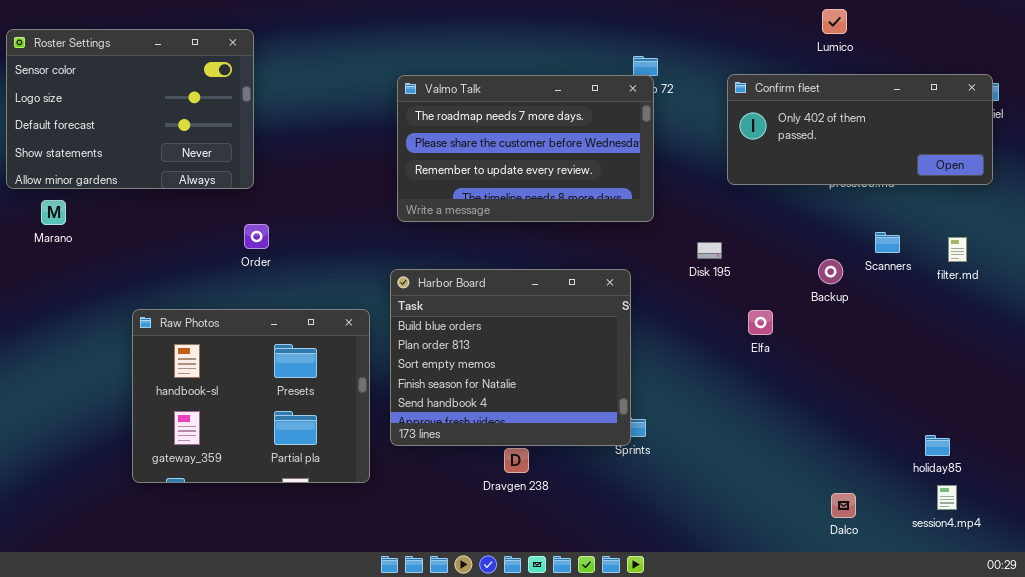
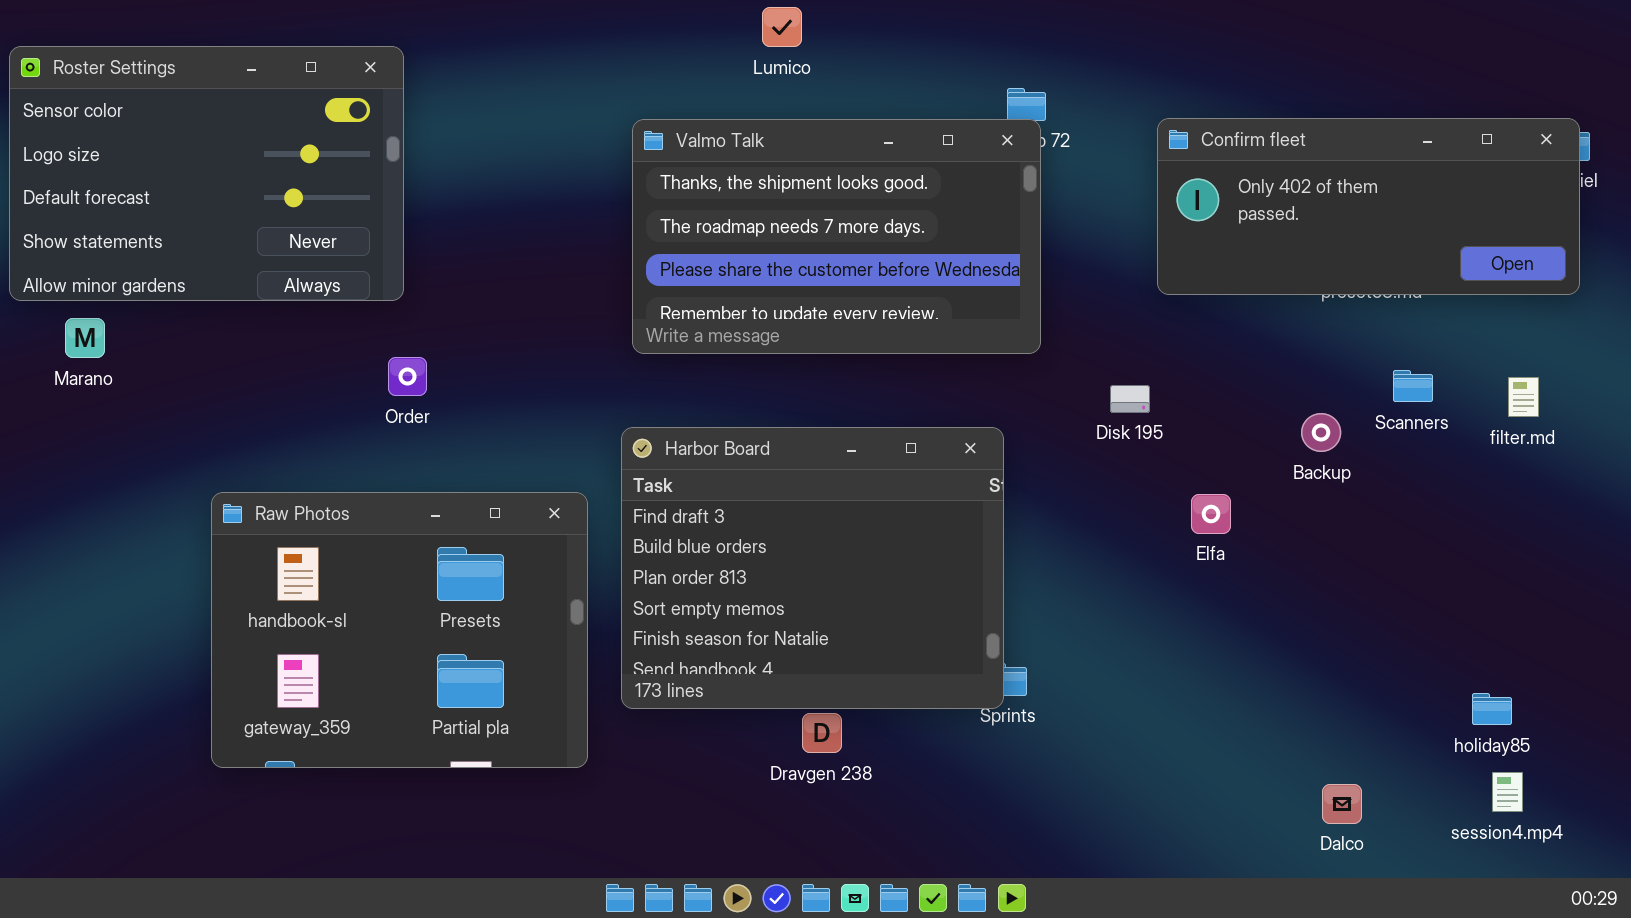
Lumico: [822,9,847,34] -> [762,7,802,47], moved
Valmo Talk: [397,75,654,222] -> [632,119,1041,354], scrolled up 1 row
Harbor Board: [390,269,631,446] -> [621,427,1004,709], scrolled up 1 row

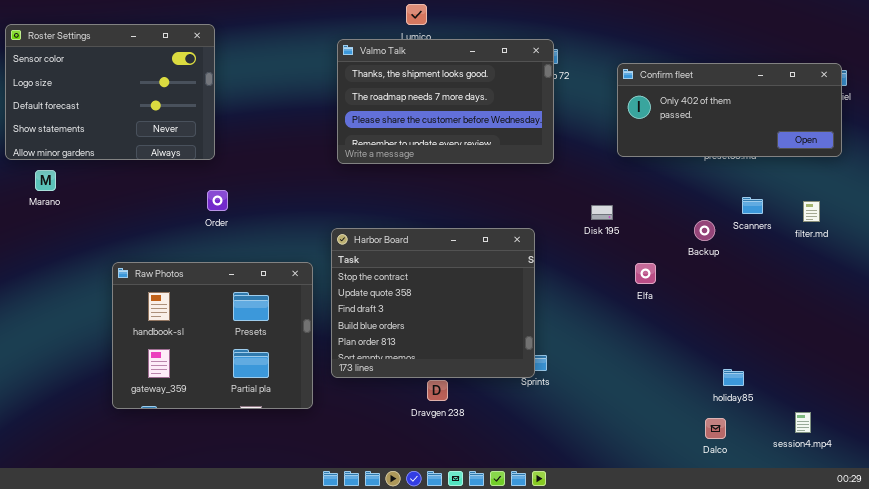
Valmo Talk: [632,119,1041,354] -> [337,39,554,164], moved
Harbor Board: [621,427,1004,709] -> [331,228,535,378], scrolled up 2 rows
holiday85: [1472,693,1512,725] -> [723,369,744,386], moved

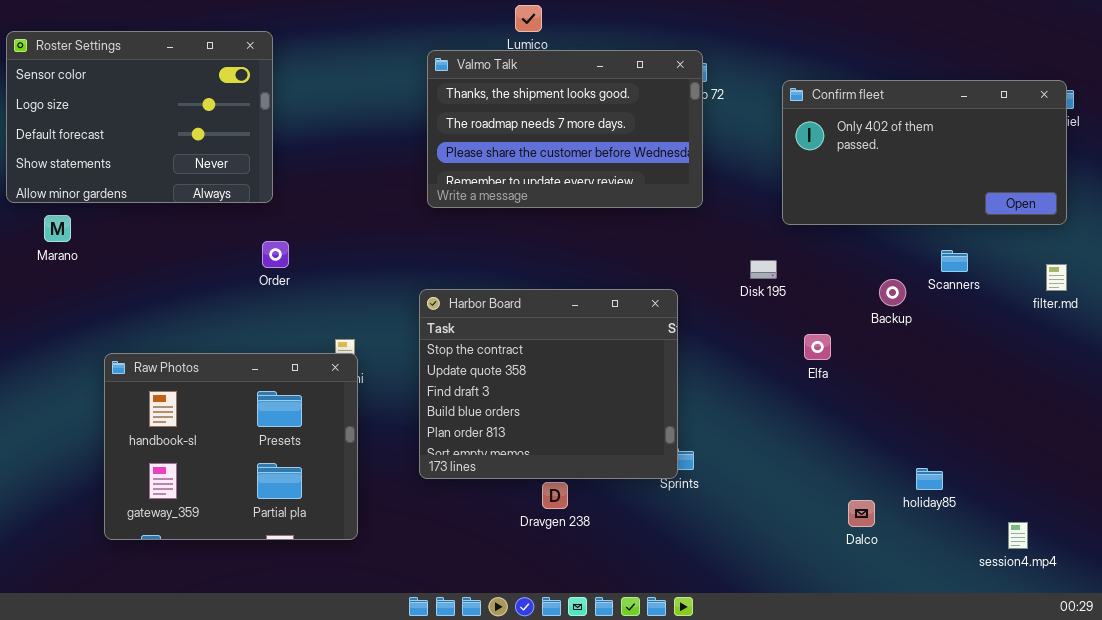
Confirm fleet: [617,63,842,157] -> [782,80,1067,225], resized
filter.md: [803,201,820,222] -> [1046,264,1067,291], moved
Raw Photos: [112,262,313,409] -> [104,353,358,540], moved
Dalco: [705,418,726,439] -> [848,500,875,527], moved

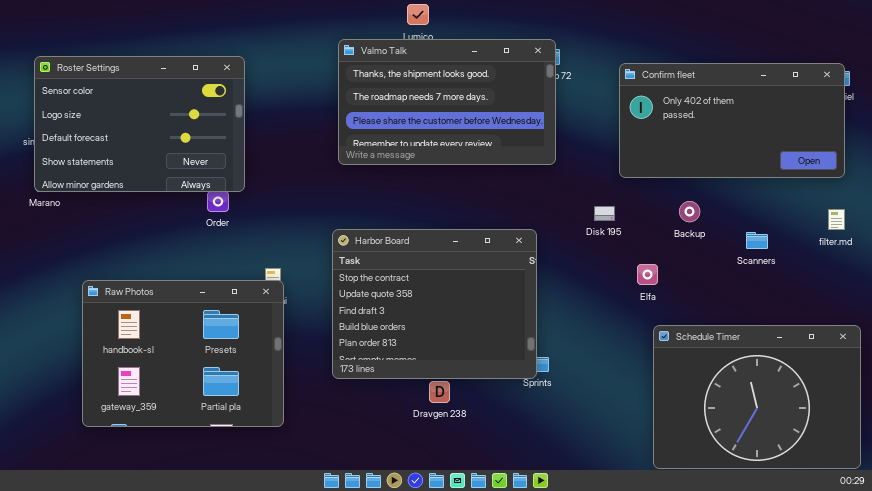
Roster Settings: [6,31,273,203] -> [34,56,245,192], moved
Scanners: [941,250,968,272] -> [746,232,768,249], moved
Backup: [879,279,906,306] -> [679,201,700,222], moved
Schedule Timer: none -> [653,325,861,469], opened

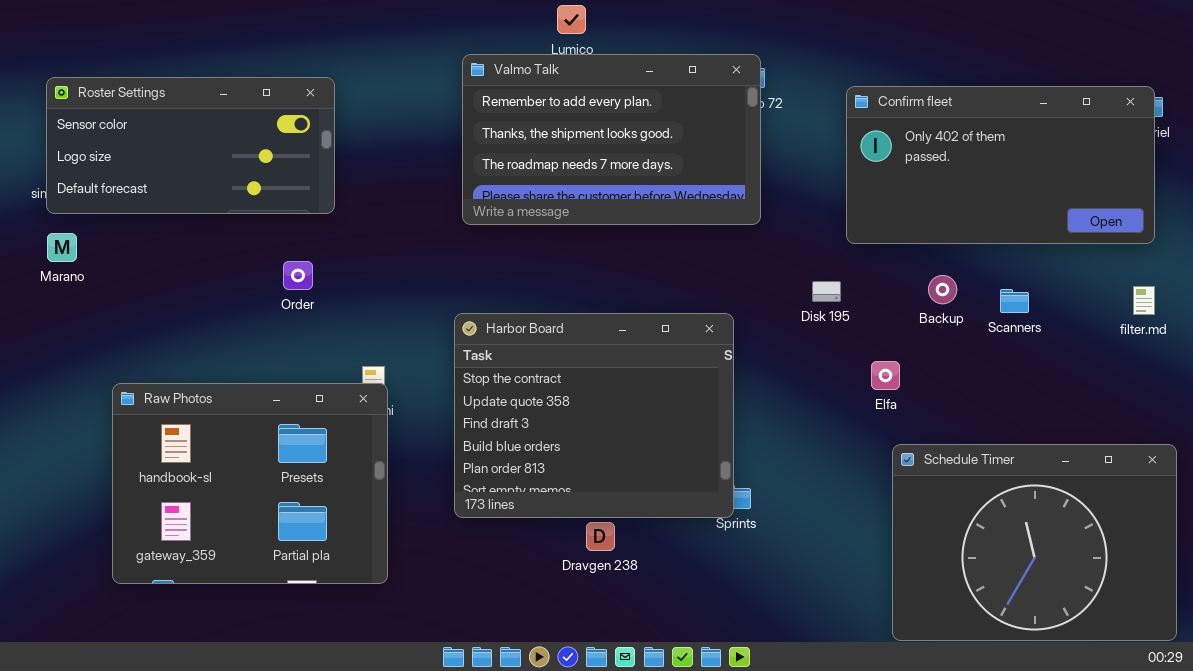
Valmo Talk: [338,39,556,165] -> [462,54,761,225], scrolled up 1 row
Roster Settings: [34,56,245,192] -> [46,77,335,214], resized
Scanners: [746,232,768,249] -> [1000,289,1029,313], moved

